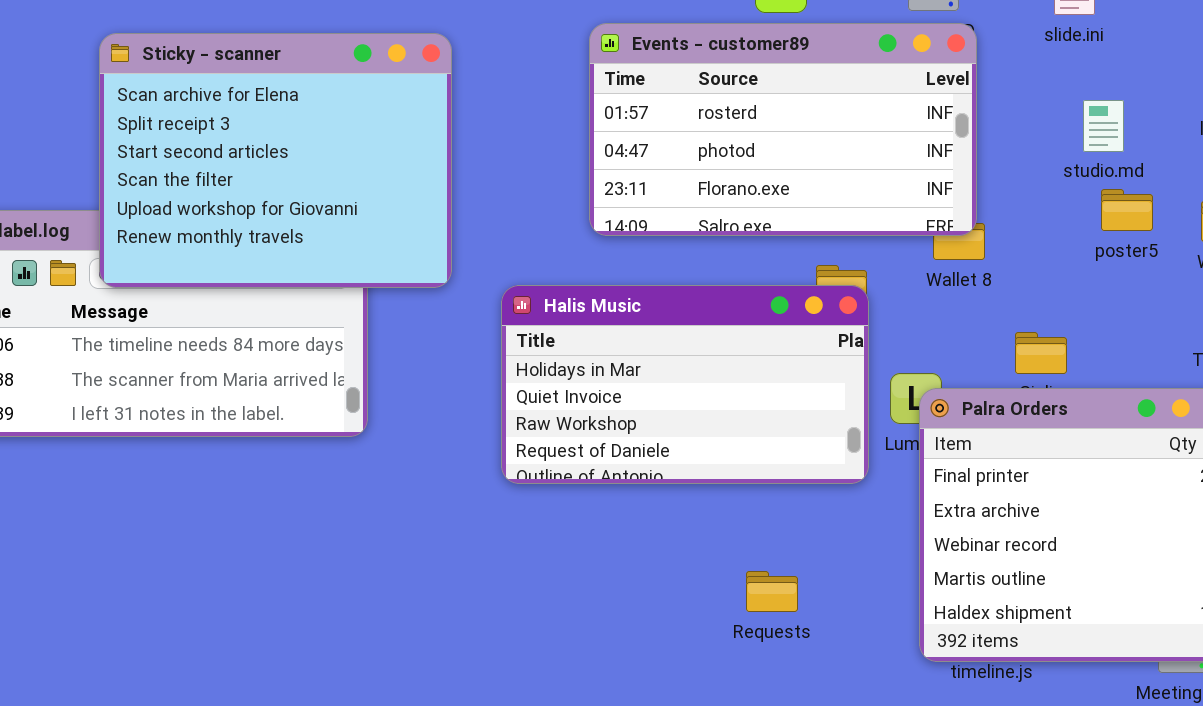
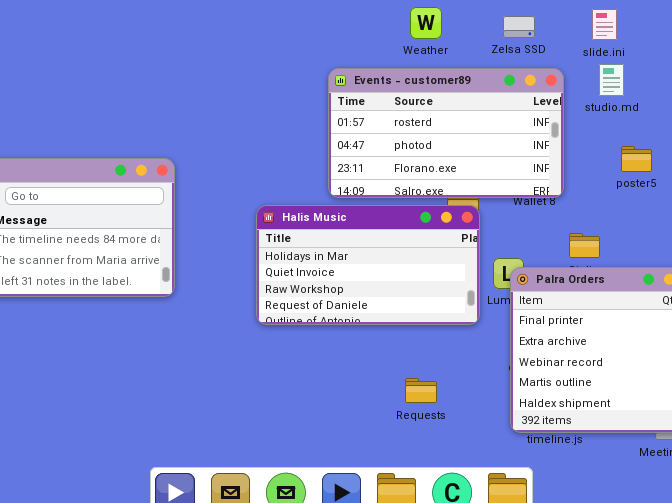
Events - customer89: [589,23,977,236] -> [328,68,564,198], moved
Sticky - scanner: [99,33,452,288] -> none, closed
studio.md: [1083,100,1124,152] -> [599,64,624,96], moved

